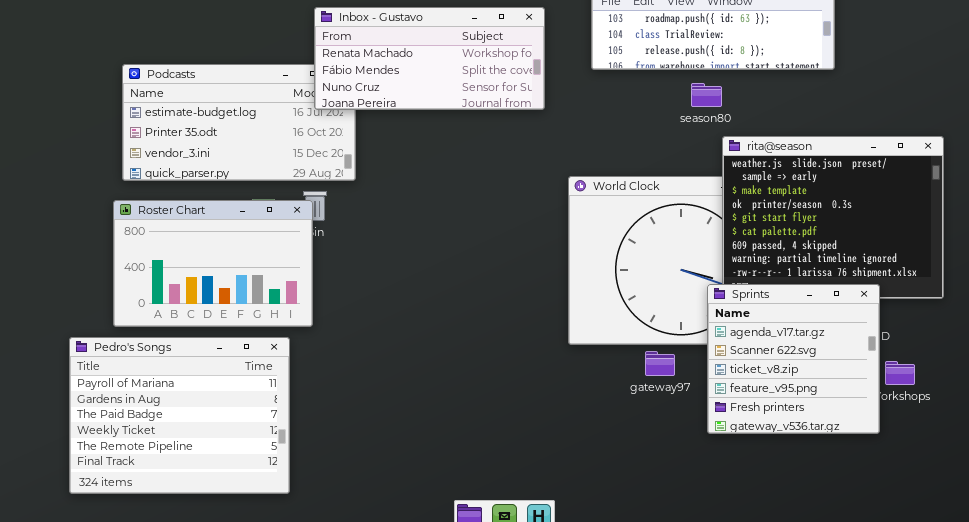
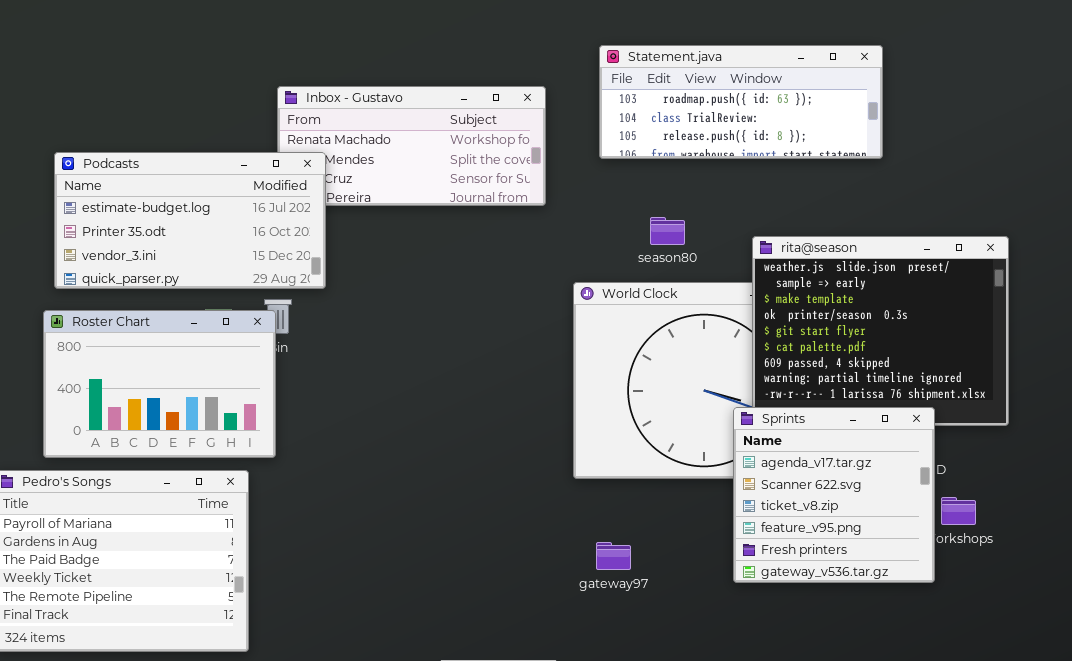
Podcasts: [122,64,356,181] -> [54,152,326,289], raised
season80: [691,83,722,107] -> [650,217,685,245], moved
gateway97: [645,351,675,376] -> [596,542,631,570], moved

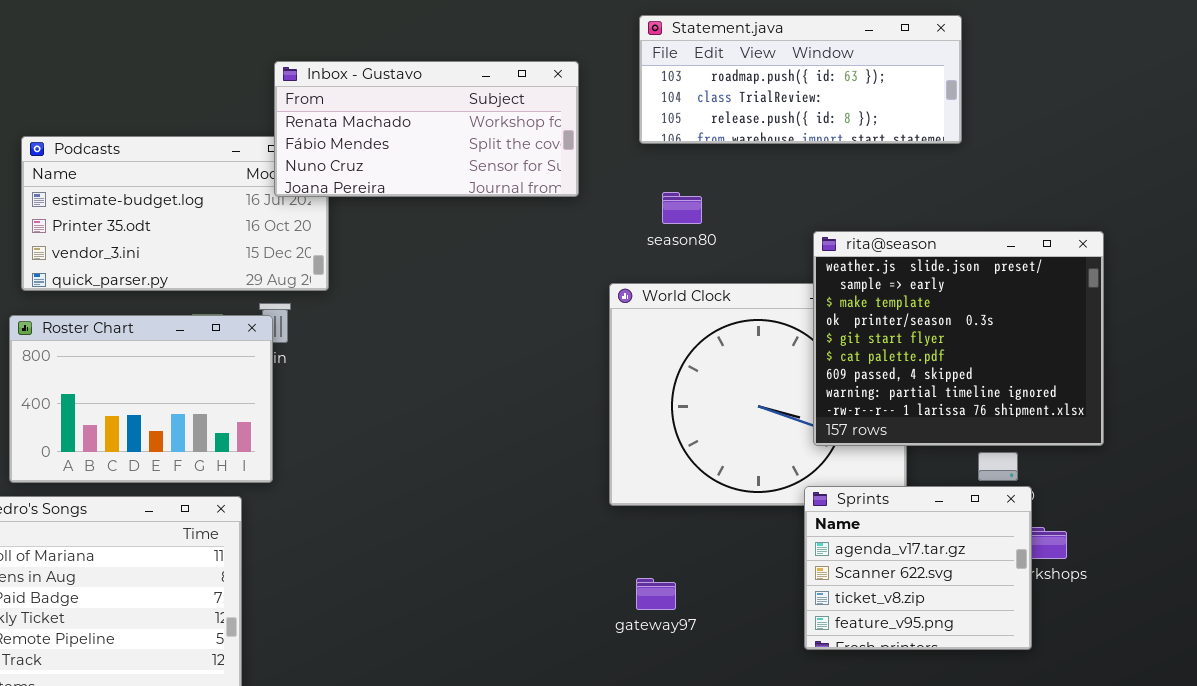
Inbox - Gustavo: [277,86,546,206] -> [274,61,579,197], raised
season80: [650,217,685,245] -> [662,192,702,224], moved
Sprints: [733,407,935,583] -> [804,486,1032,650], moved, resized

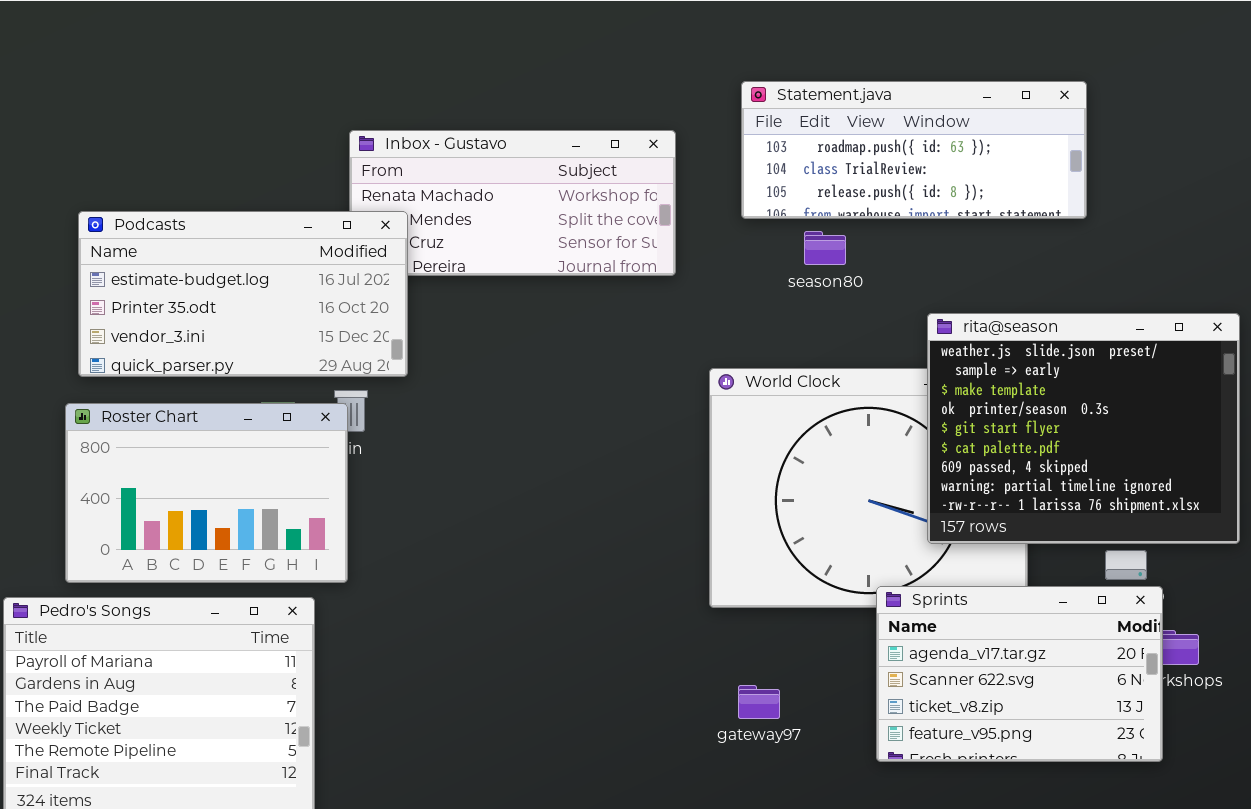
Podcasts: [21,136,329,291] -> [78,211,408,377], raised
season80: [662,192,702,224] -> [804,231,846,265], moved
Sprints: [804,486,1032,650] -> [876,586,1163,762], resized

